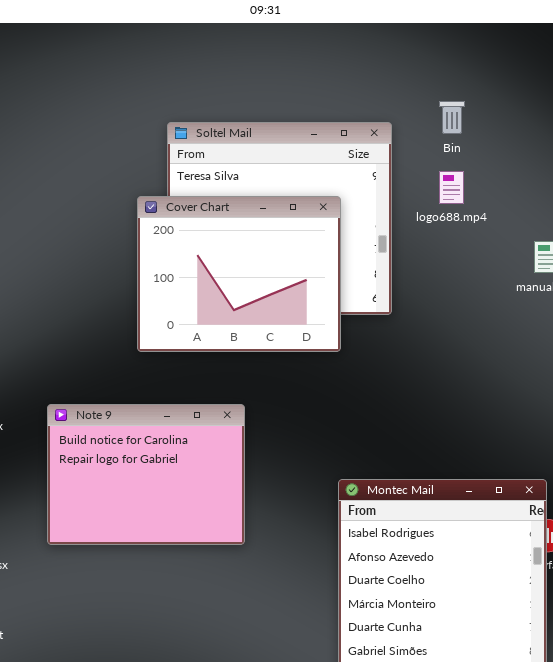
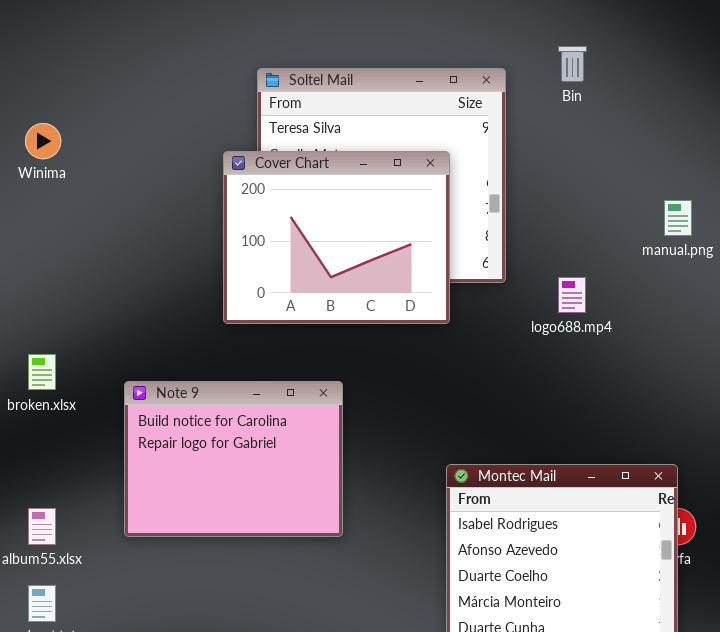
logo688.mp4: [439,171,464,204] -> [558,277,586,313], moved

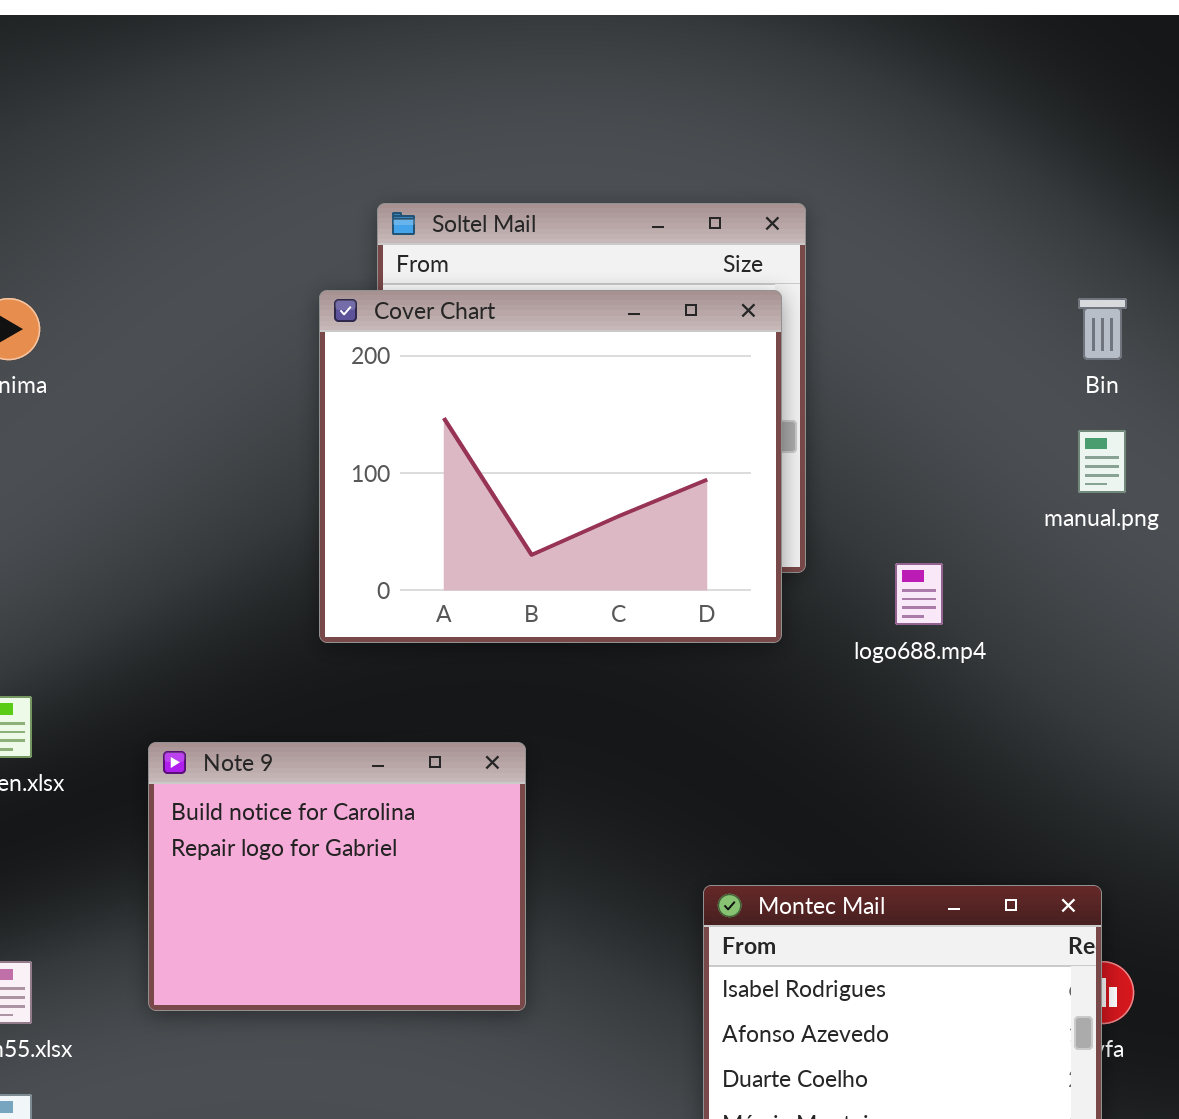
Bin: [558,46,587,82] -> [1078,298,1127,360], moved
Cover Chart: [223,151,450,324] -> [319,290,782,643], resized

